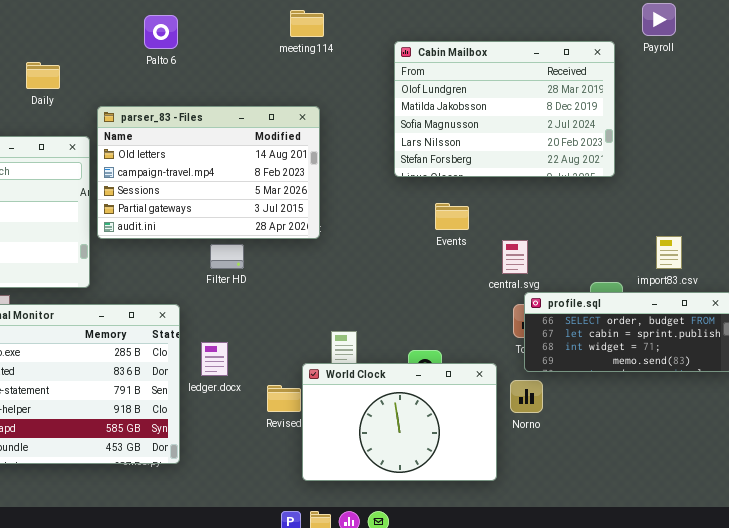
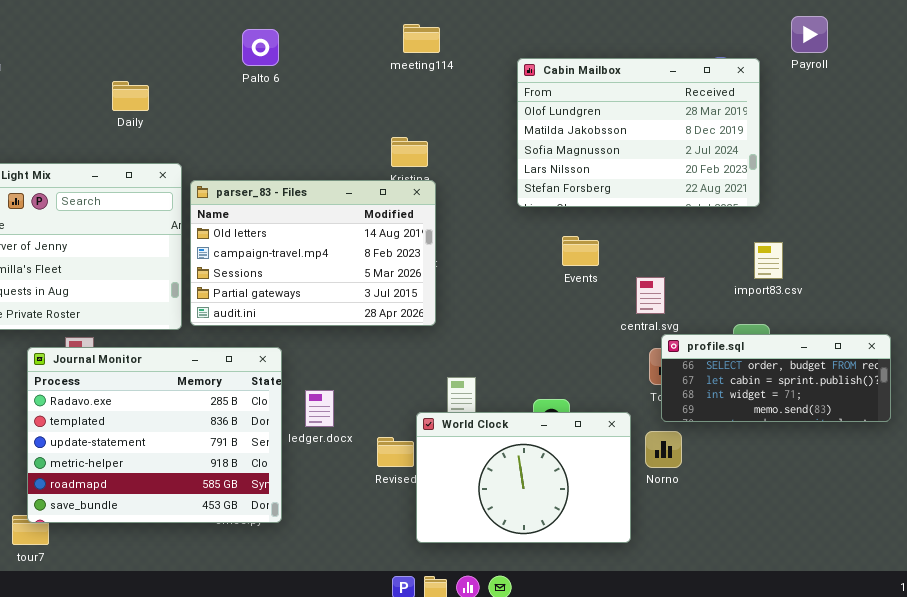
parser_83 - Files: [97,106,320,239] -> [190,180,436,326], moved
import83.csv: [656,236,682,269] -> [754,242,783,279], moved

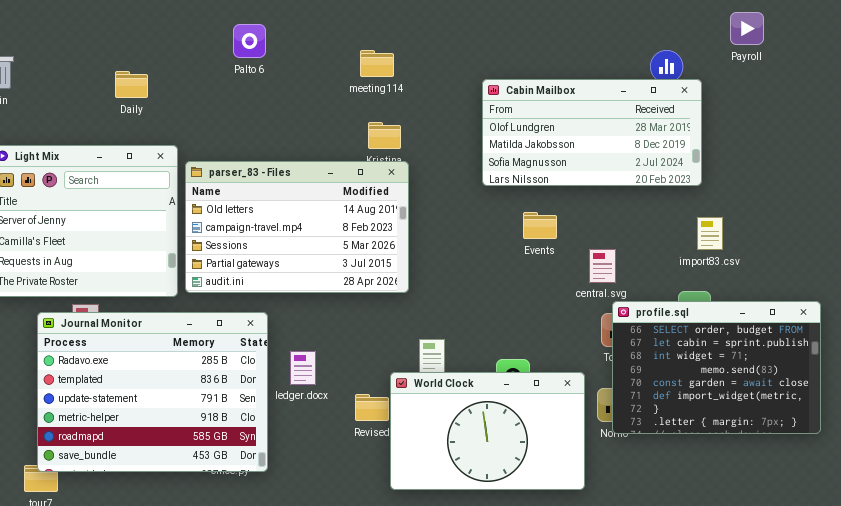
meeting114: [403,24,440,53] -> [360,50,394,77], moved
Cabin Mailbox: [517,58,760,207] -> [482,79,702,186], resized
profile.sql: [661,334,891,422] -> [612,301,821,434], resized

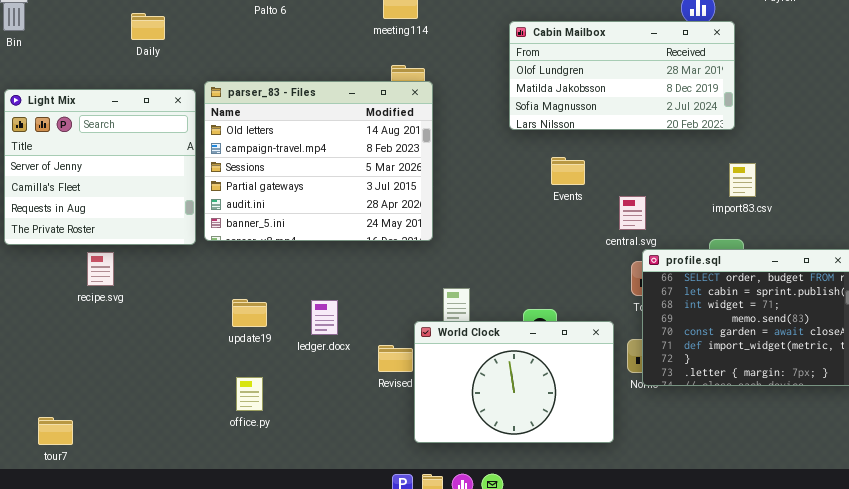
parser_83 - Files: [185,161,409,293] -> [204,81,433,241], resized
Journal Monitor: [37,312,268,472] -> none, closed

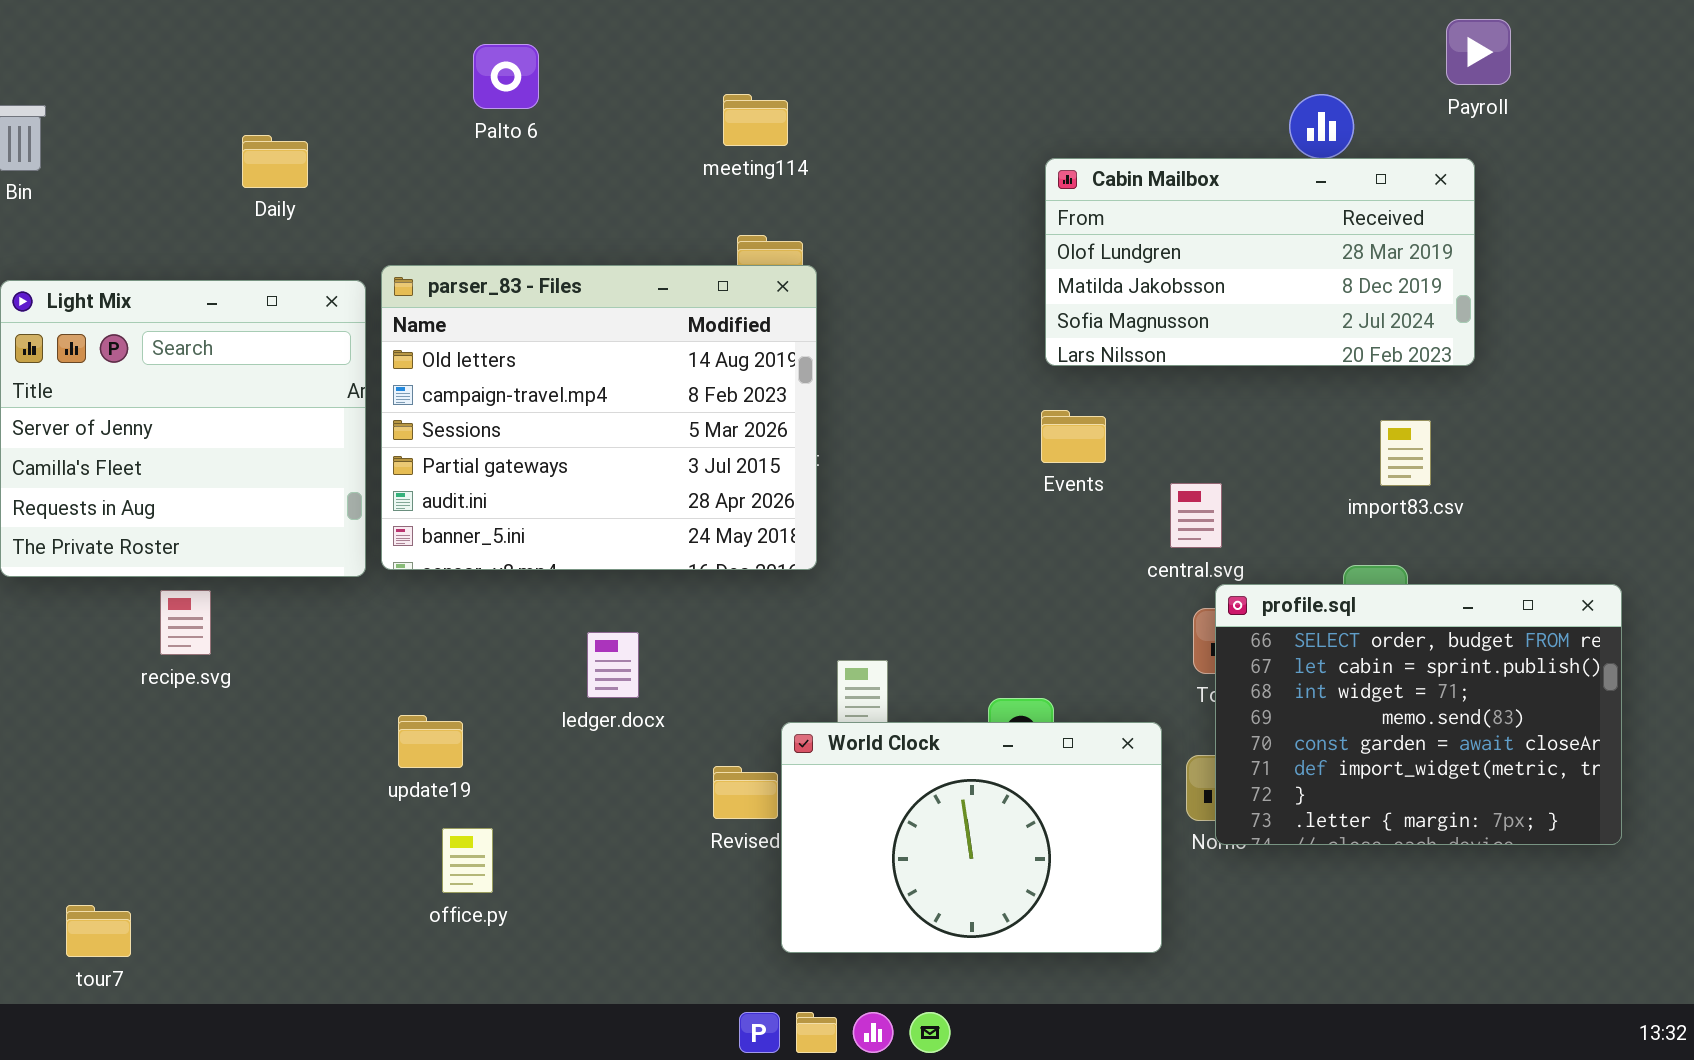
Cabin Mailbox: [509,21,735,130] -> [1045,158,1475,366], moved
update19: [232,299,267,327] -> [398,715,463,768], moved
ledger.docx: [311,300,338,335] -> [587,632,639,698], moved

